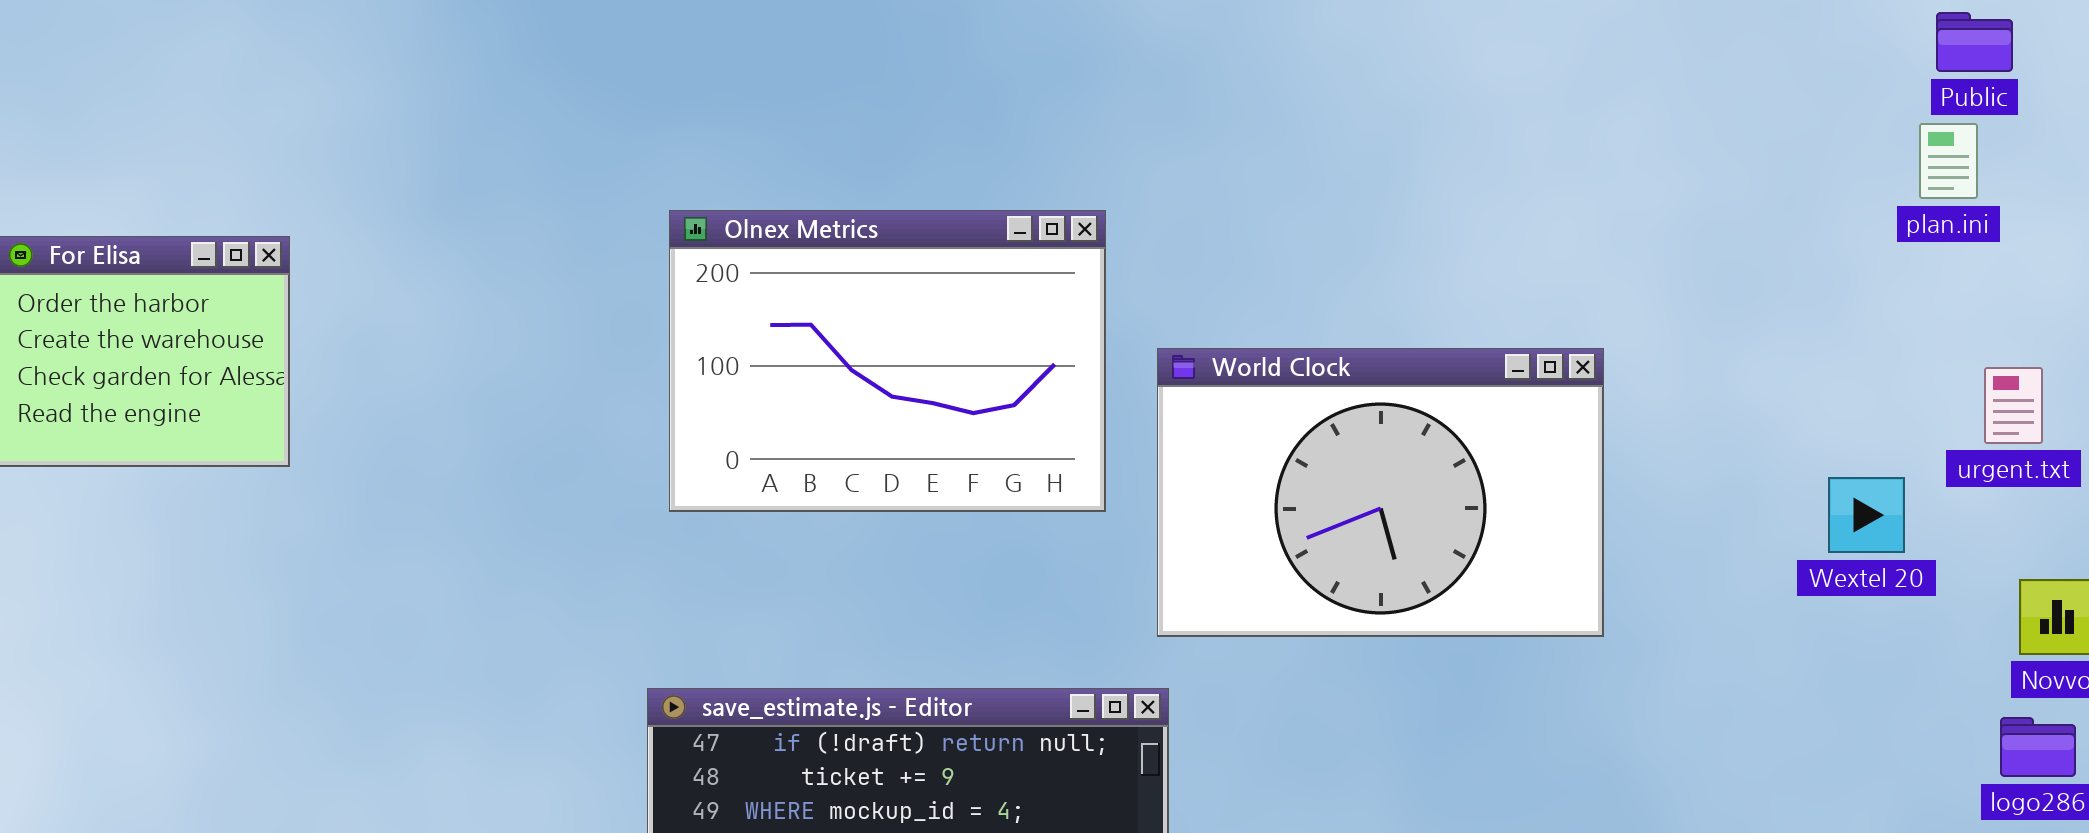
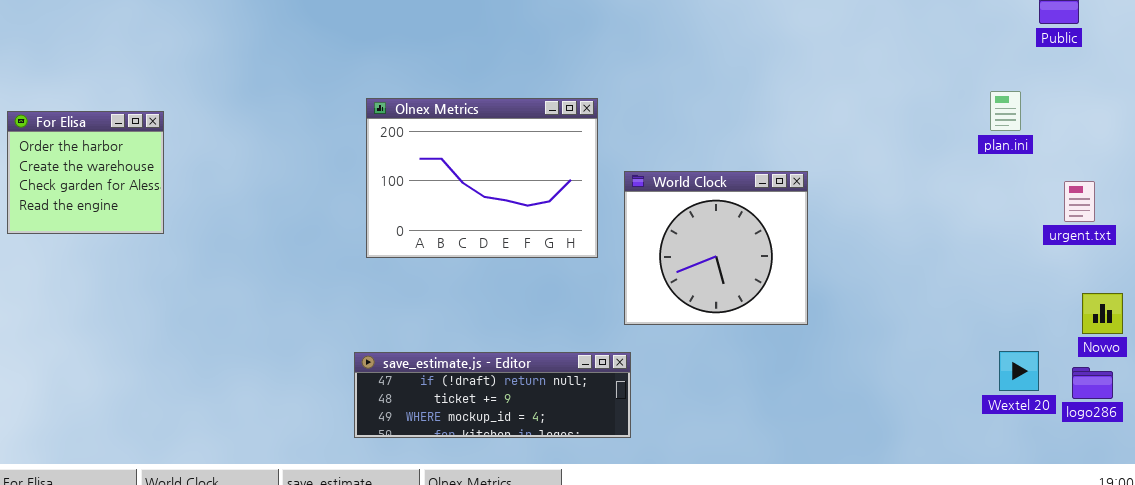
plan.ini: [1919,123,1978,199] -> [990,91,1021,131], moved
World Clock: [1157,348,1604,637] -> [624,171,808,325], resized
Wextel 20: [1828,477,1905,553] -> [999,351,1039,391], moved

